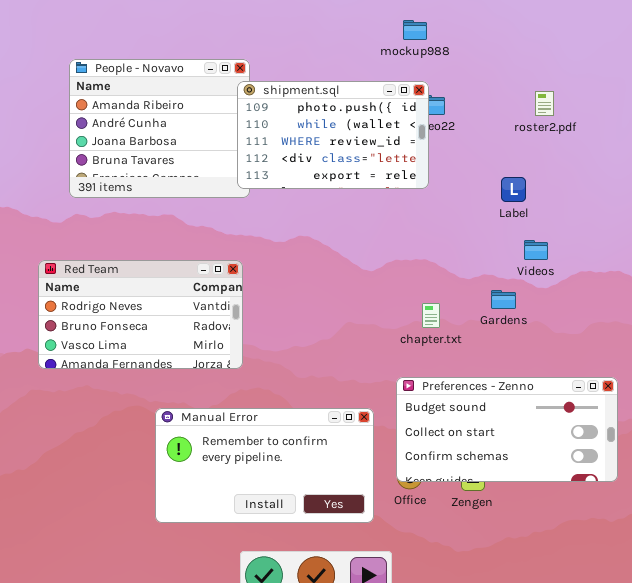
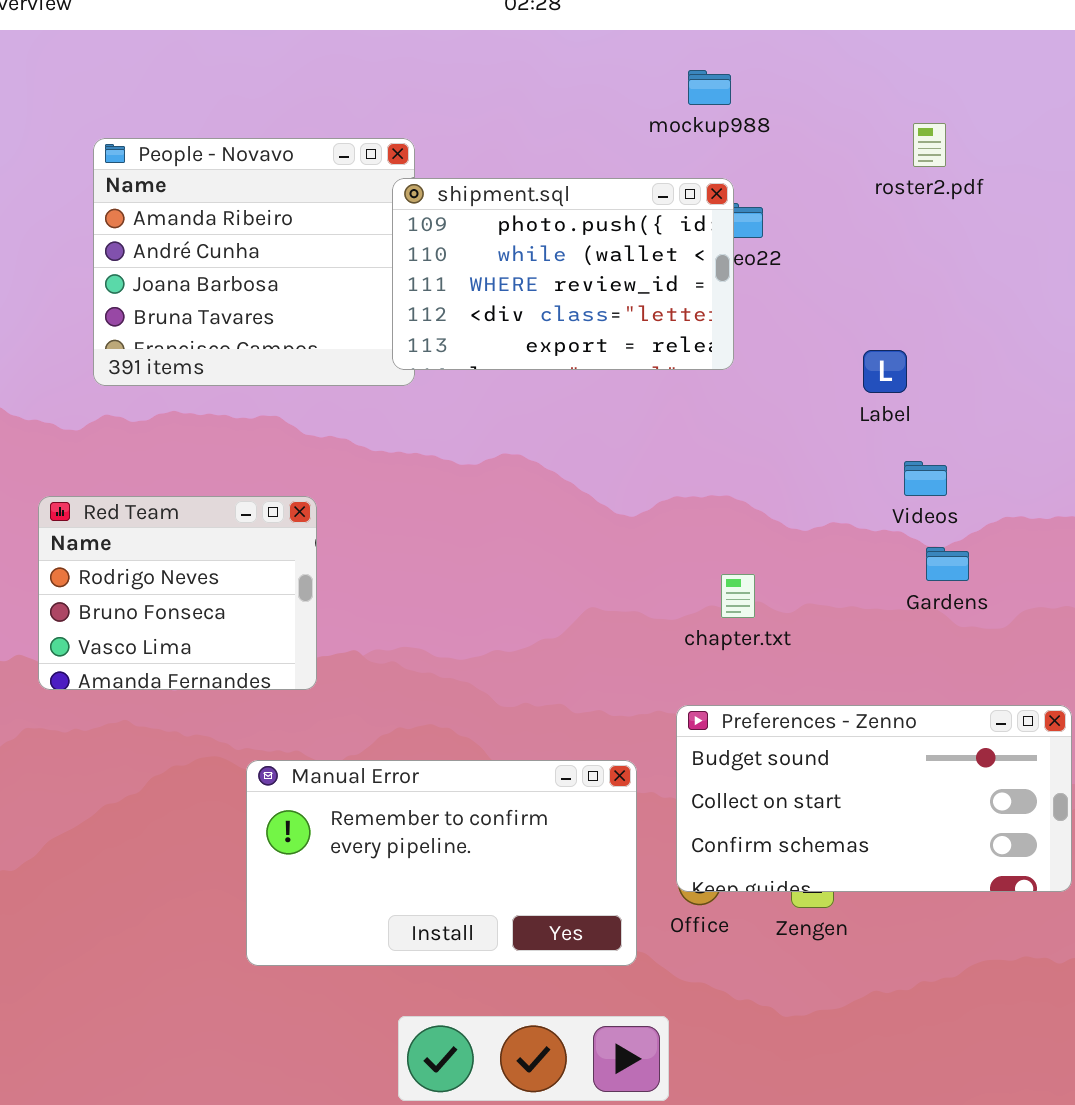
roster2.pdf: [535,91,554,116] -> [913,123,946,167], moved
Red Team: [38,260,243,369] -> [38,496,317,690], resized
Gardens: [491,290,516,309] -> [926,547,969,581], moved

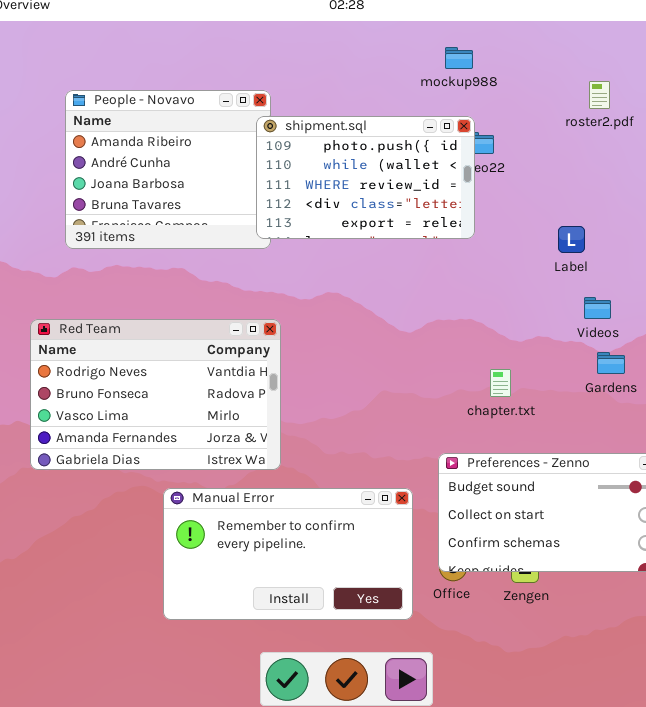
Red Team: [38,496,317,690] -> [30,319,281,470], resized
chapter.txt: [721,574,755,618] -> [490,369,511,397], moved

